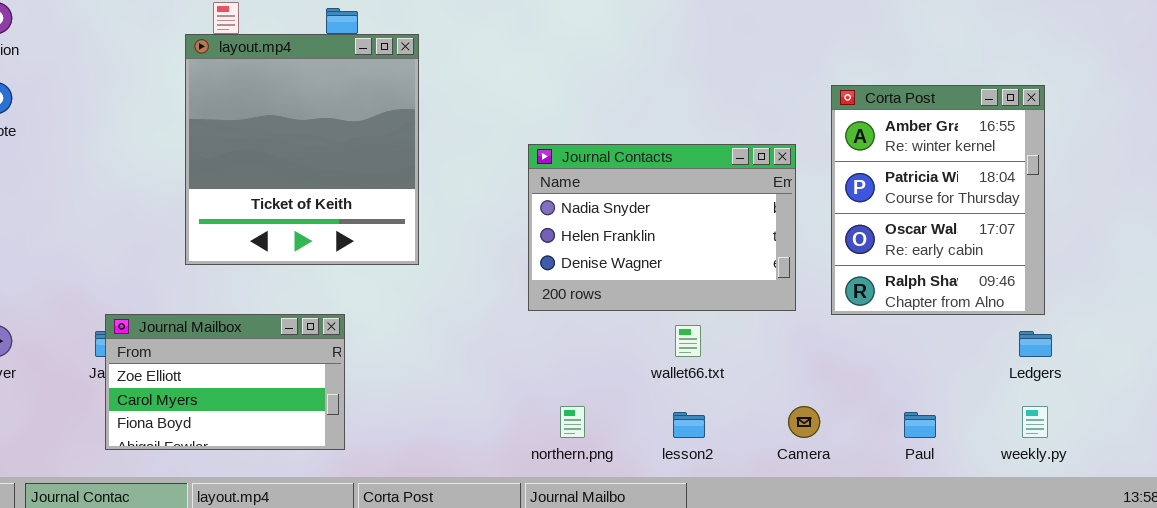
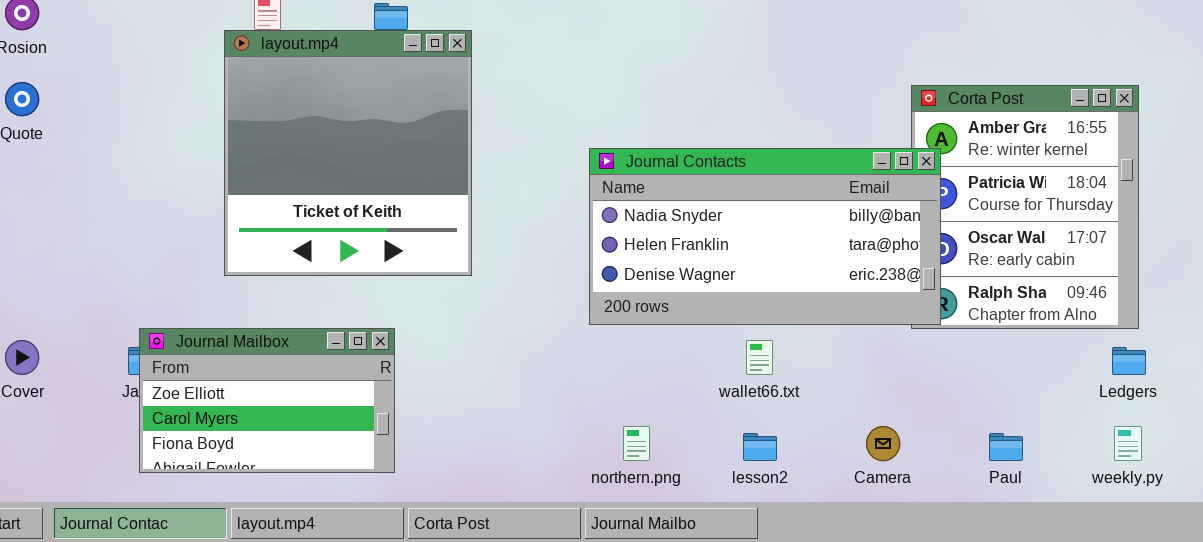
Journal Contacts: [528,144,796,311] -> [589,148,941,325], resized

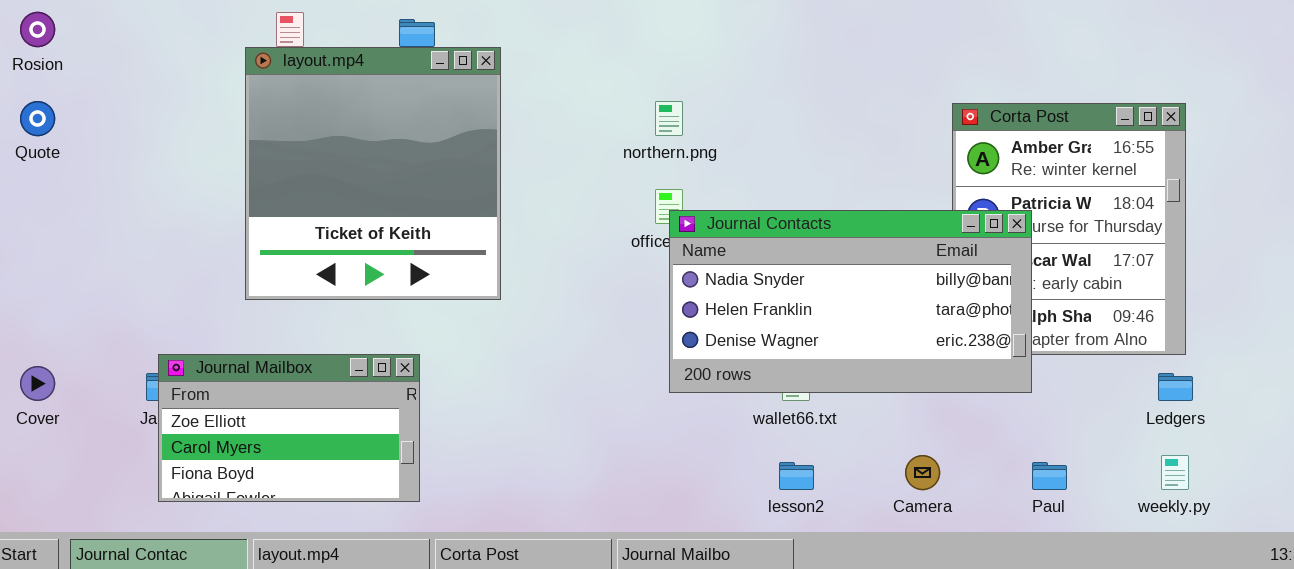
Journal Contacts: [589,148,941,325] -> [669,210,1032,393], moved
northern.png: [623,426,650,461] -> [655,101,683,136], moved

